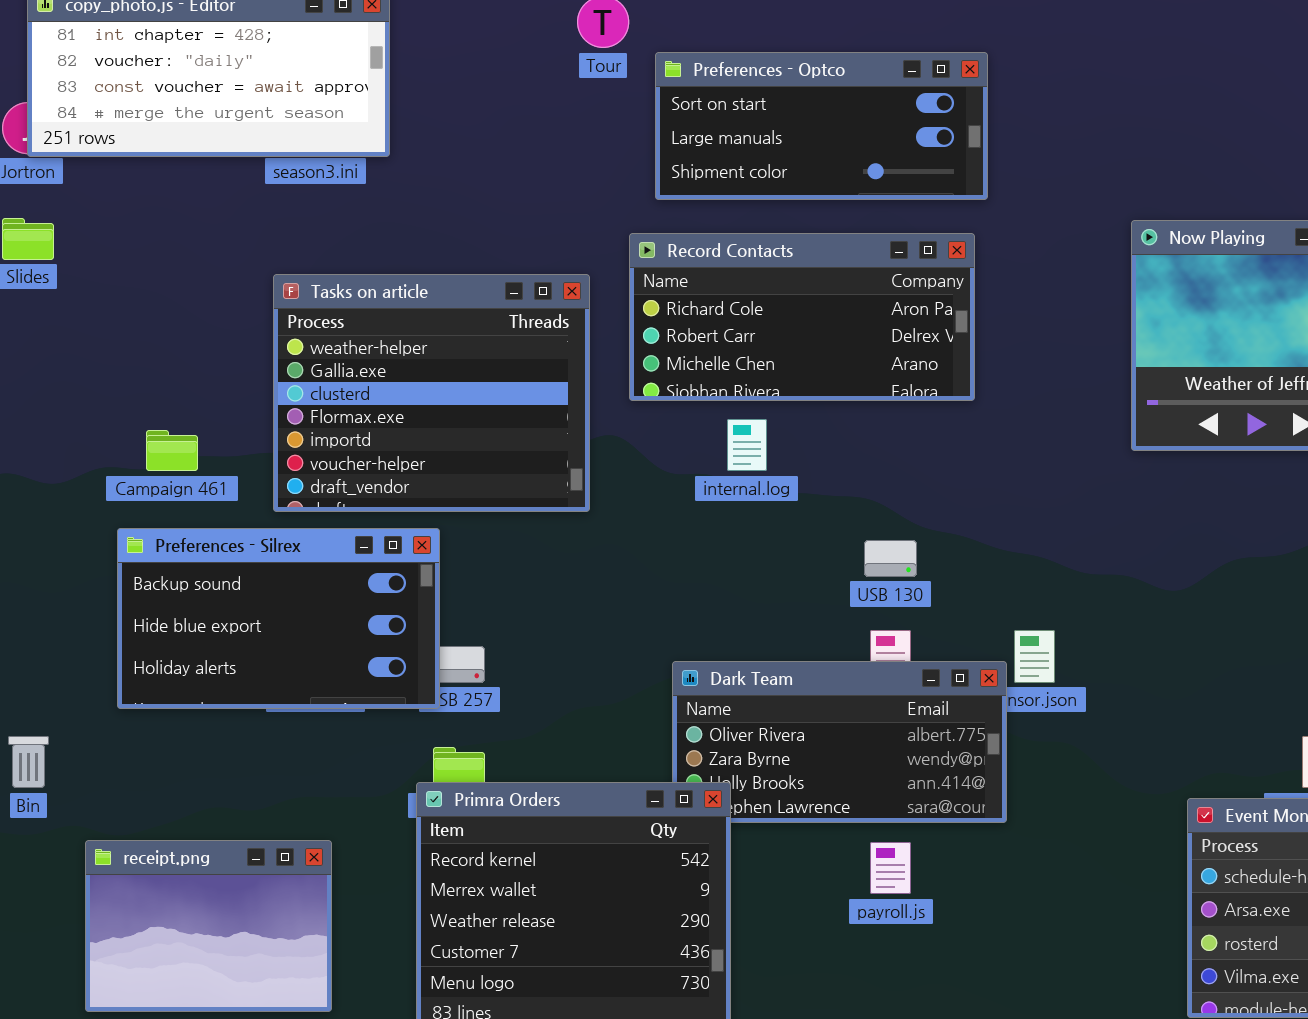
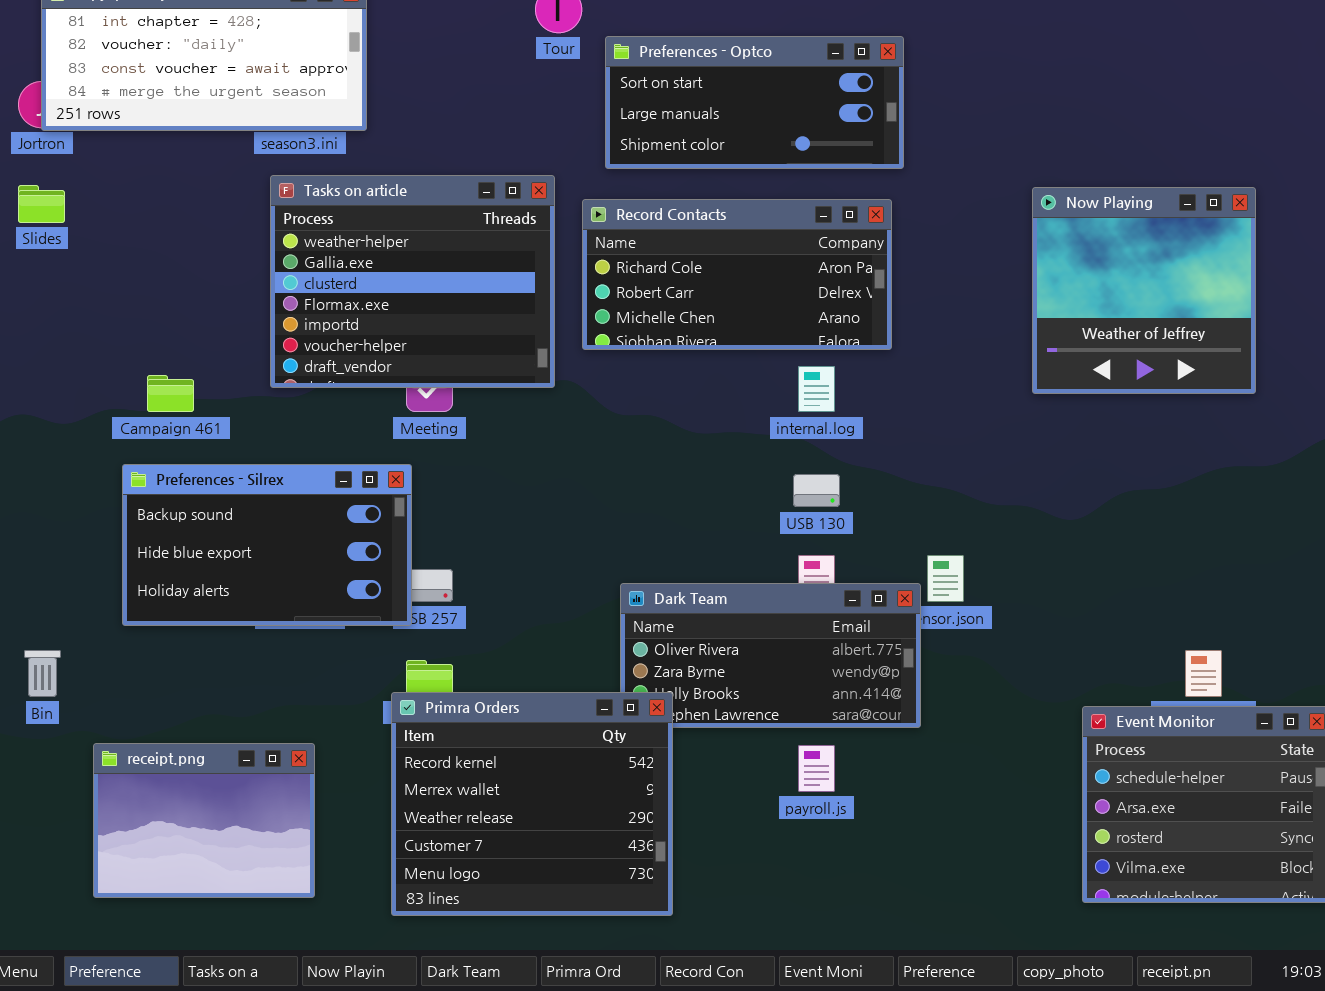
Tasks on article: [273,274,590,512] -> [270,175,555,388], moved
internal.log: [727,419,767,471] -> [798,366,835,412], moved

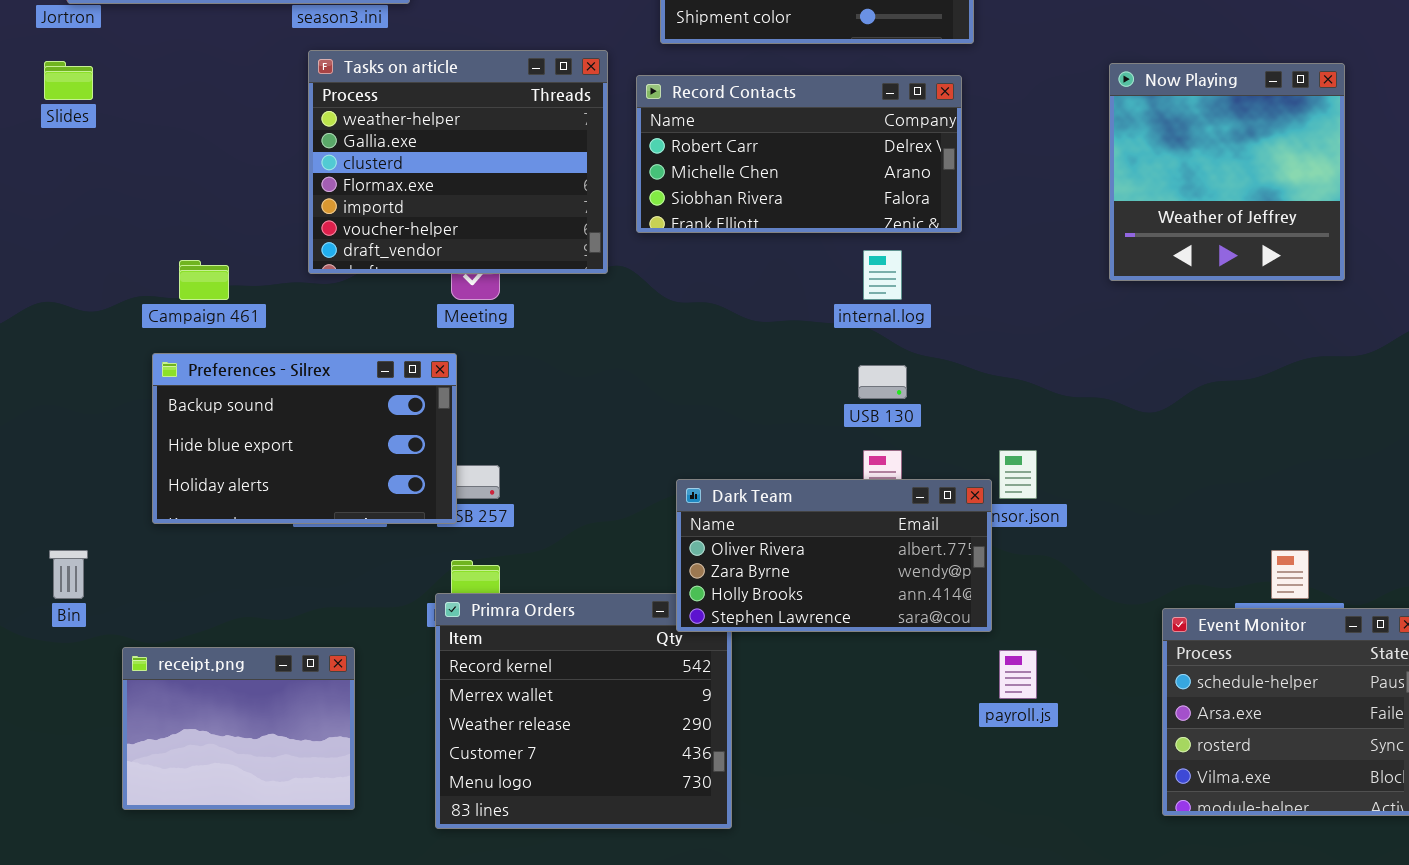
Record Contacts: [582,199,892,350] -> [636,75,962,233], scrolled down 1 row
Dark Team: [620,583,921,728] -> [676,479,992,632], raised
payroll.js: [798,745,835,792] -> [999,650,1037,699], moved

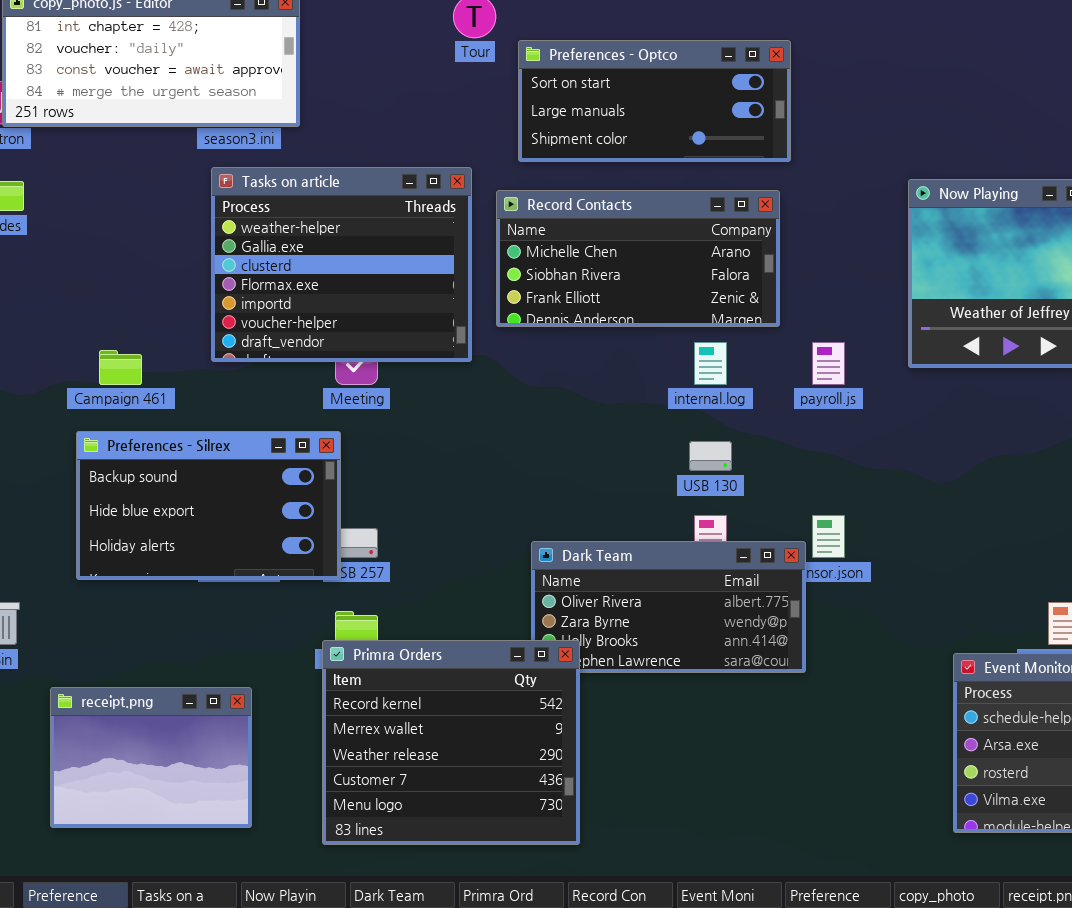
Record Contacts: [636,75,962,233] -> [496,190,780,327], scrolled down 1 row
Primra Orders: [435,593,732,829] -> [322,640,580,845], raised
payroll.js: [999,650,1037,699] -> [812,342,845,385], moved

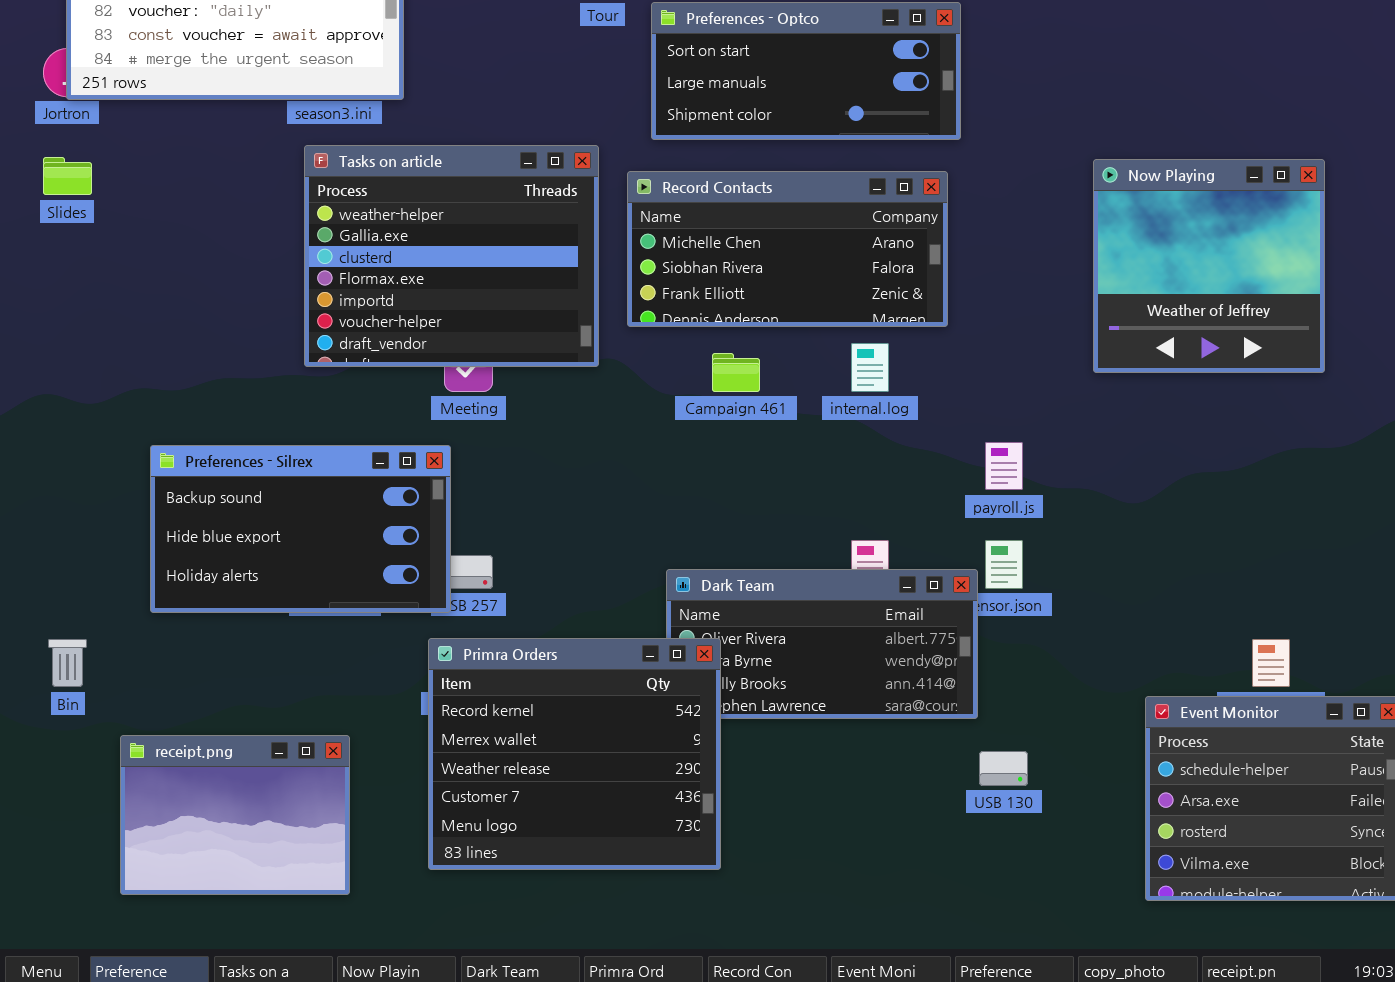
payroll.js: [812,342,845,385] -> [985,442,1023,490], moved
Campaign 461: [99,350,142,385] -> [712,353,760,392], moved
USB 130: [689,441,732,471] -> [979,751,1028,786], moved
Primra Orders: [322,640,580,845] -> [428,638,721,870], moved

